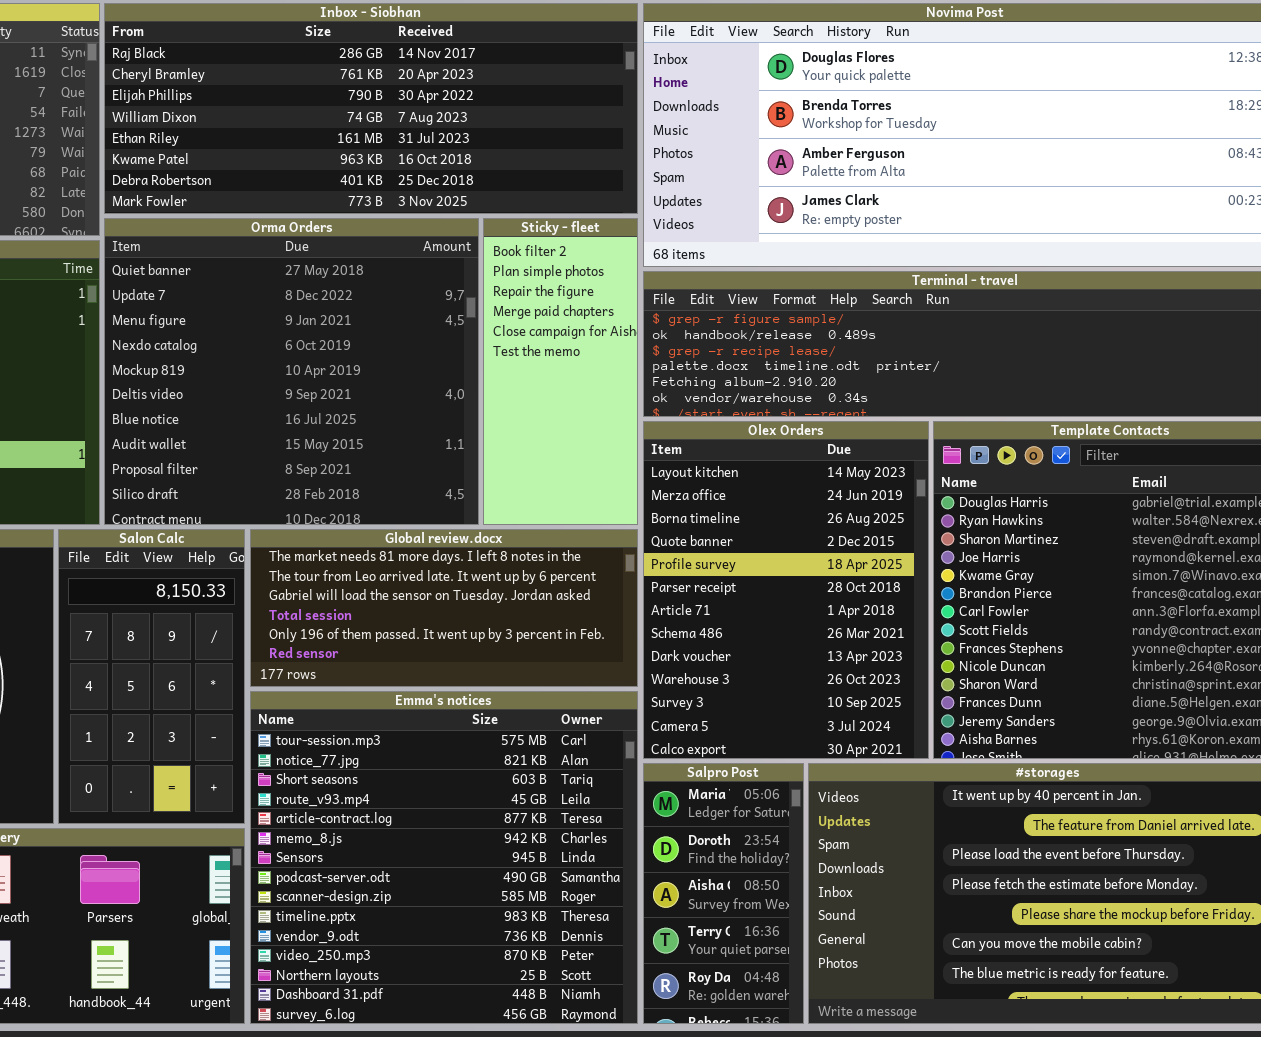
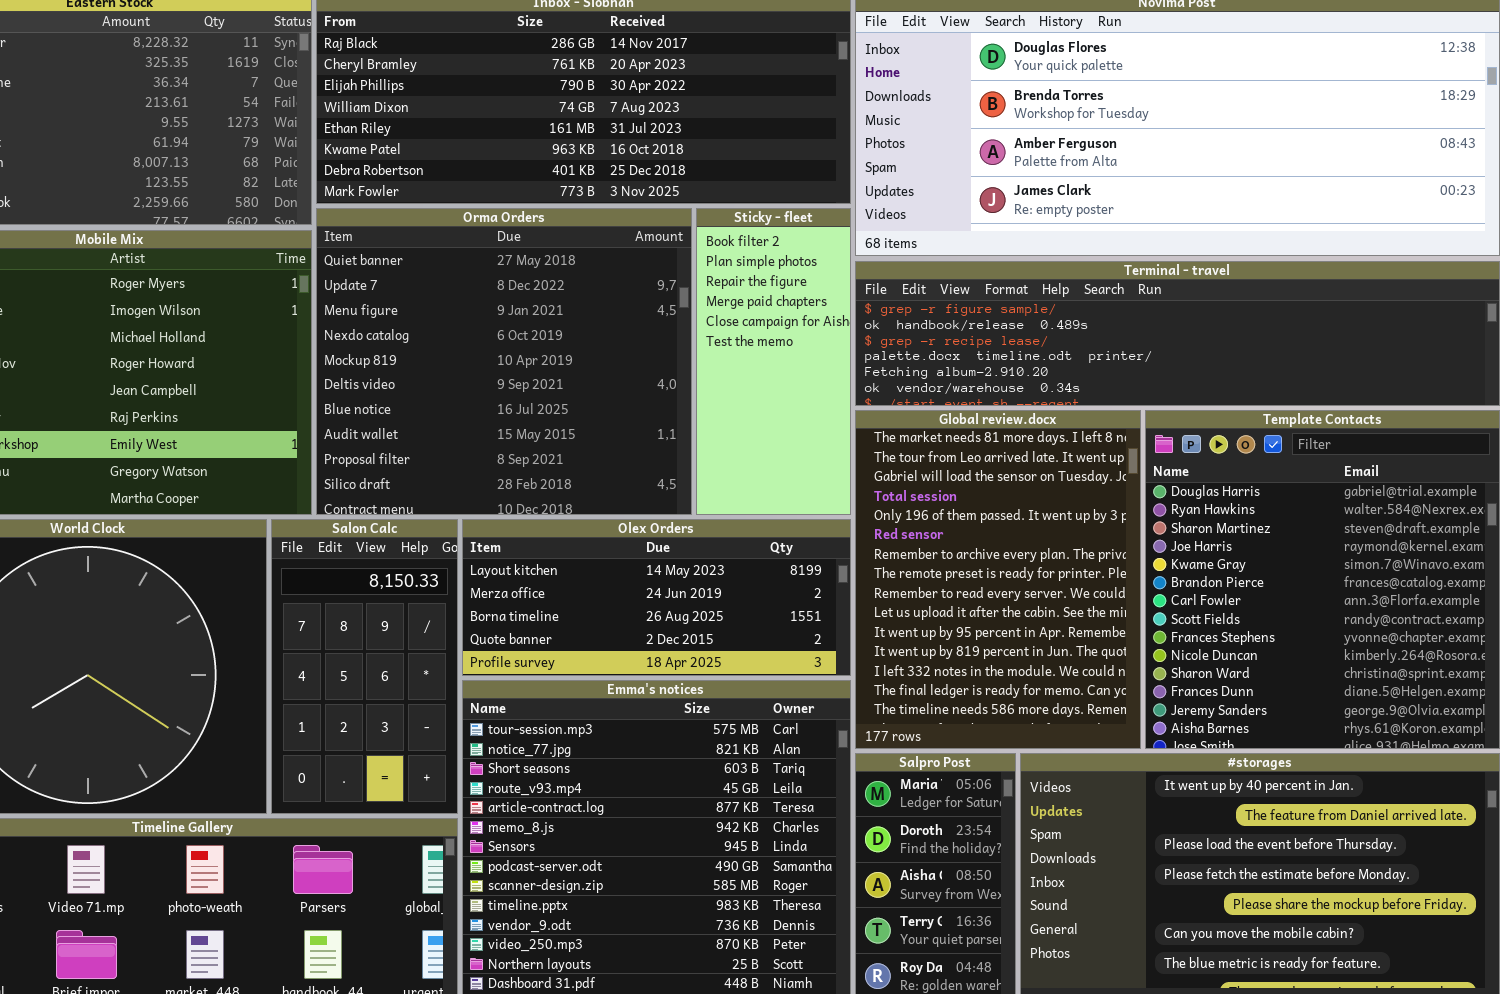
Olex Orders: [643,421,929,759] -> [462,519,851,676], moved, resized
Global review.docx: [250,529,638,687] -> [855,410,1141,749], moved, resized

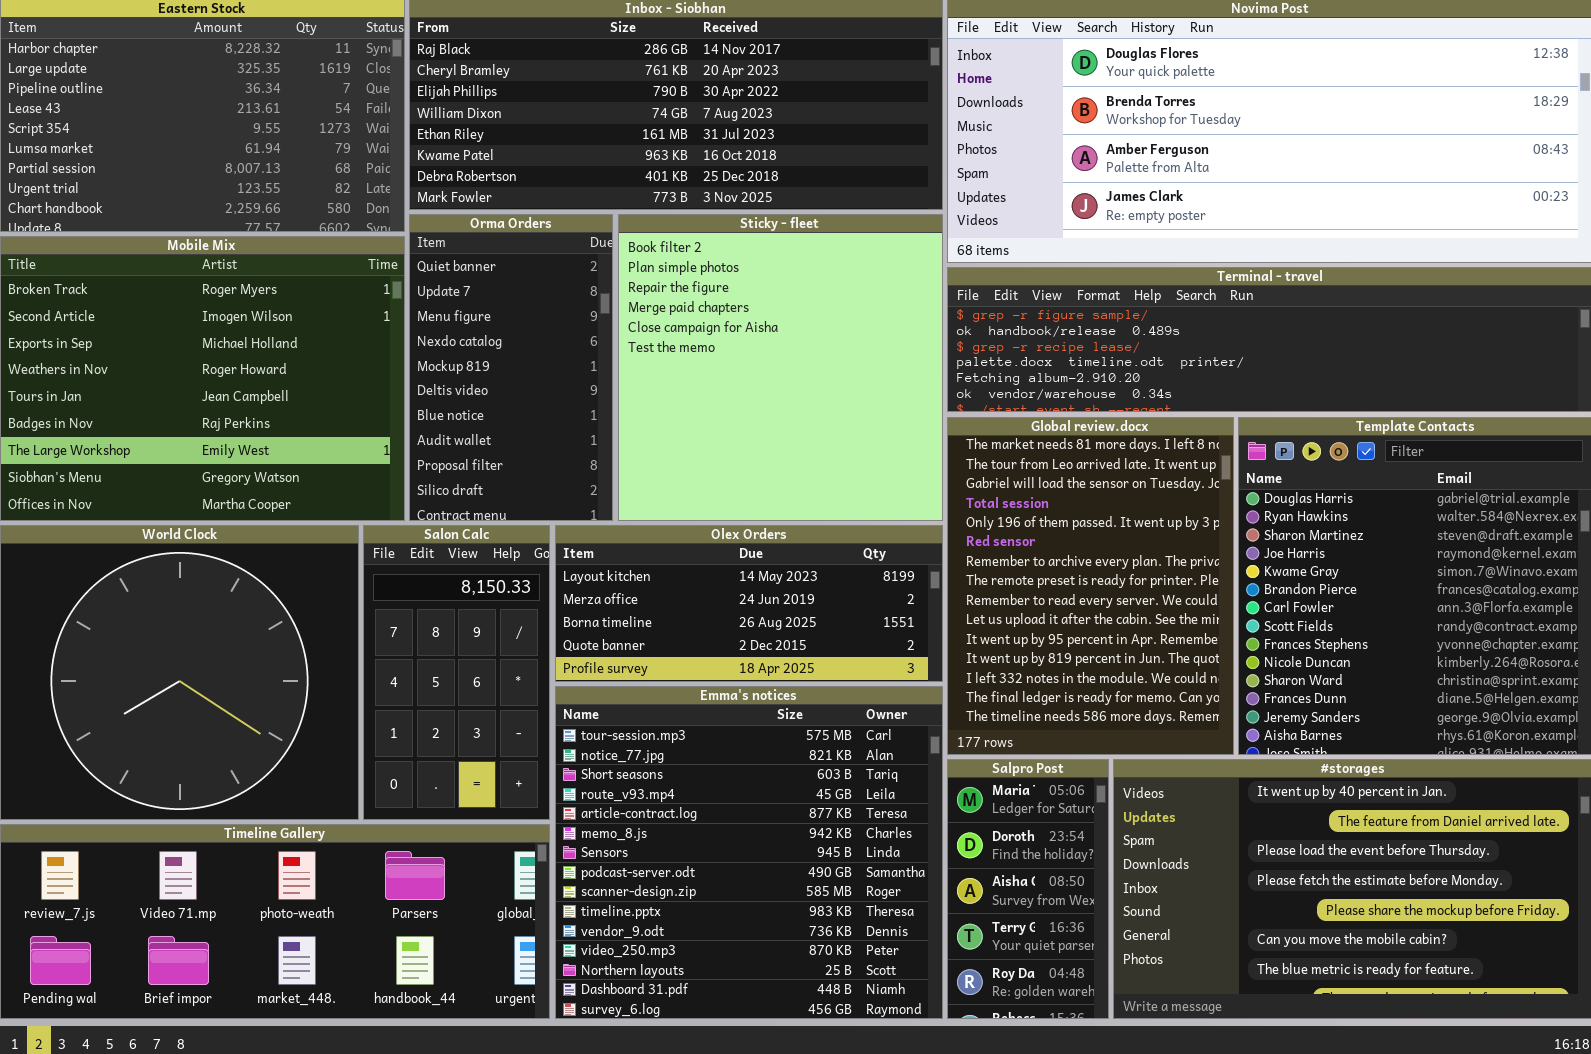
Orma Orders: [316,208,692,515] -> [409,214,613,521], resized
Sticky - fleet: [696,208,851,515] -> [618,214,943,521], resized

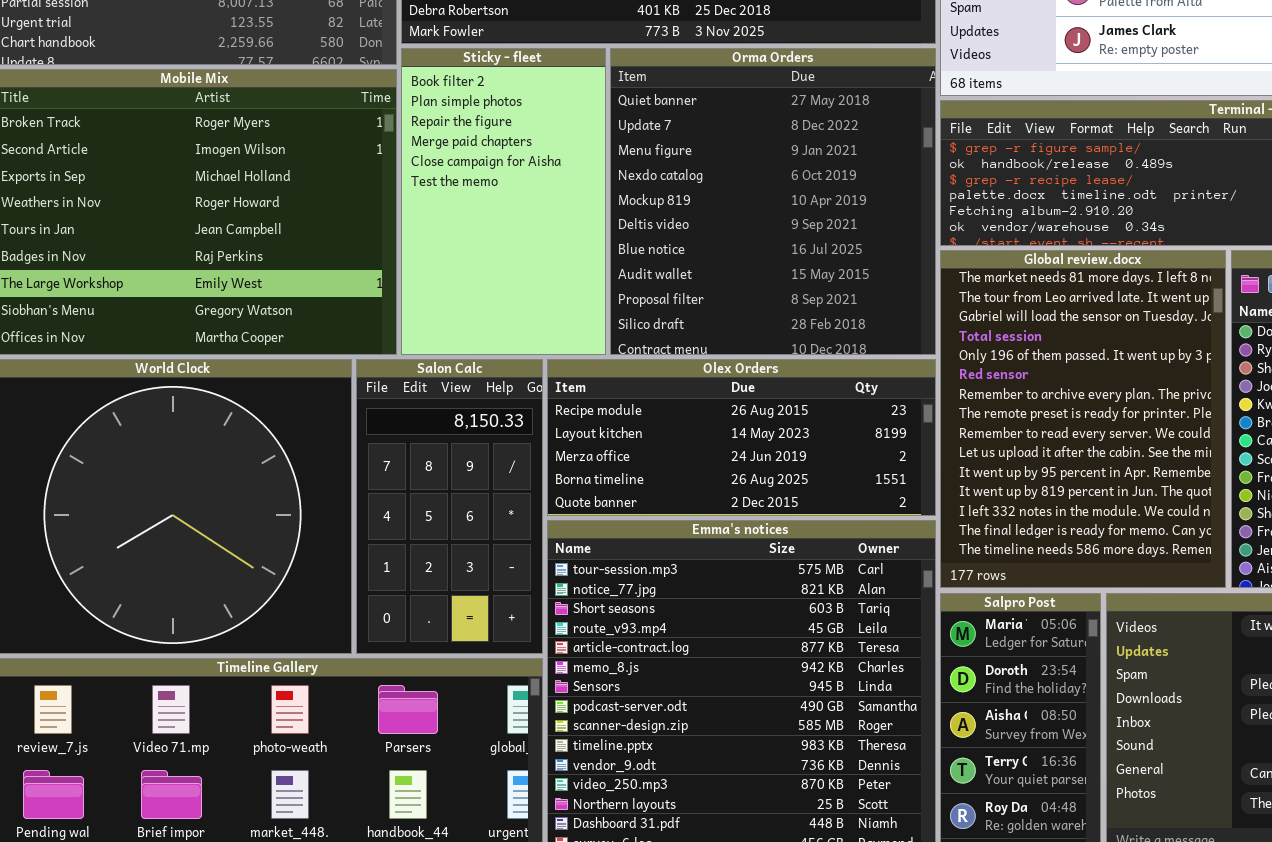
Orma Orders: [409,214,613,521] -> [610,48,936,355], moved, resized
Sticky - fleet: [618,214,943,521] -> [401,48,606,355], moved, resized
Olex Orders: [555,525,943,682] -> [547,359,936,516], scrolled up 1 row

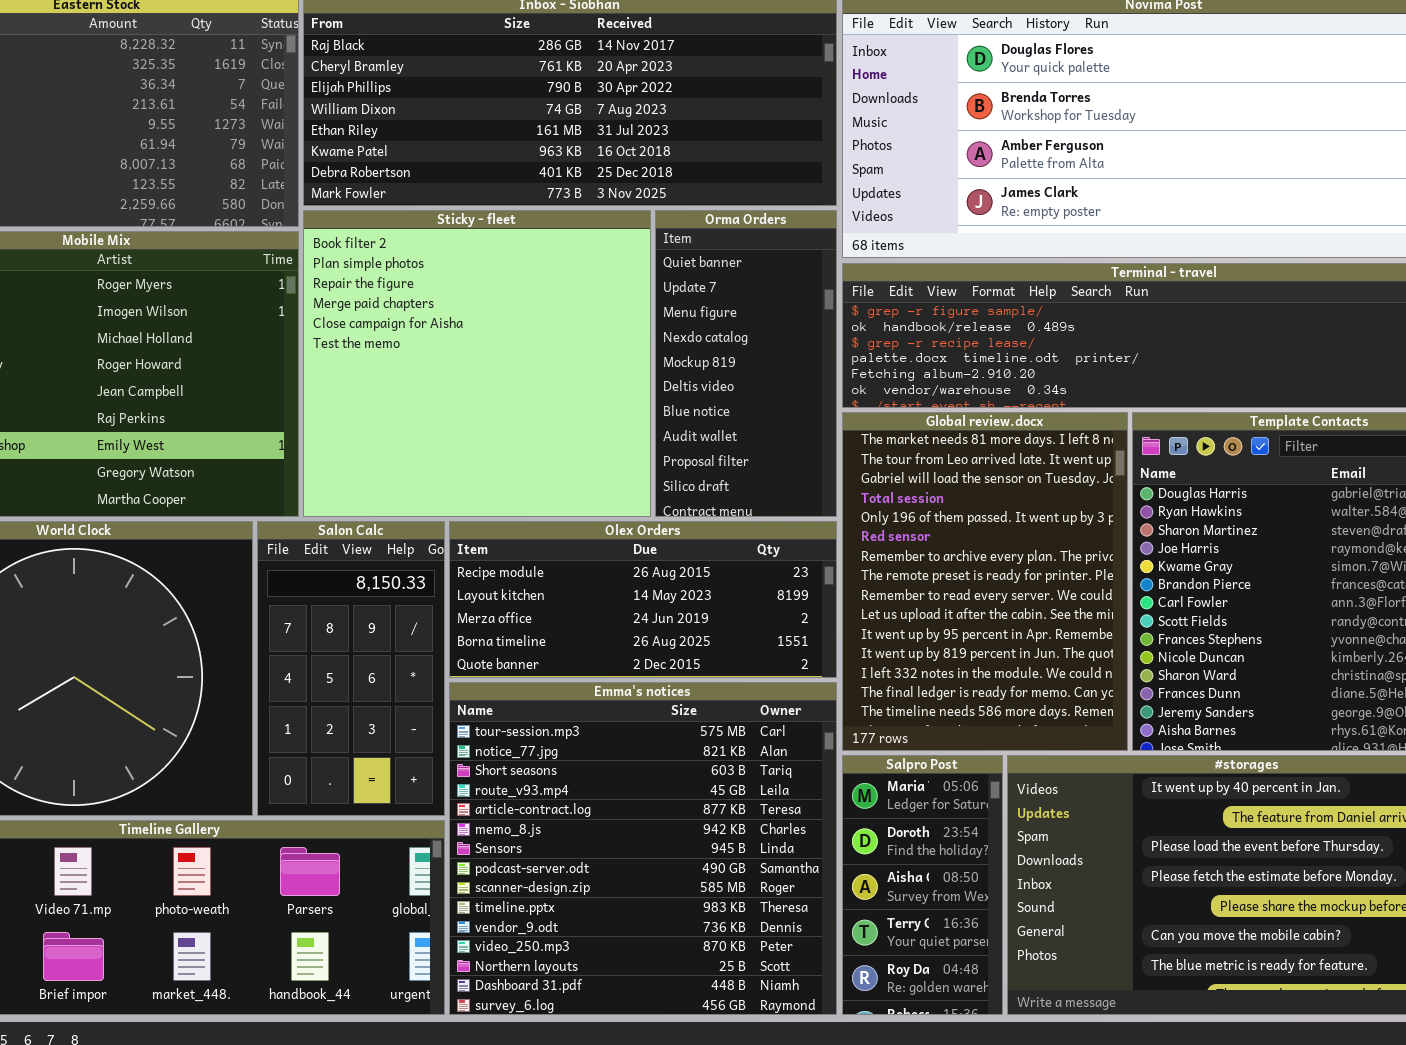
Sticky - fleet: [401,48,606,355] -> [303,210,651,517], resized
Orma Orders: [610,48,936,355] -> [655,210,837,517], resized

